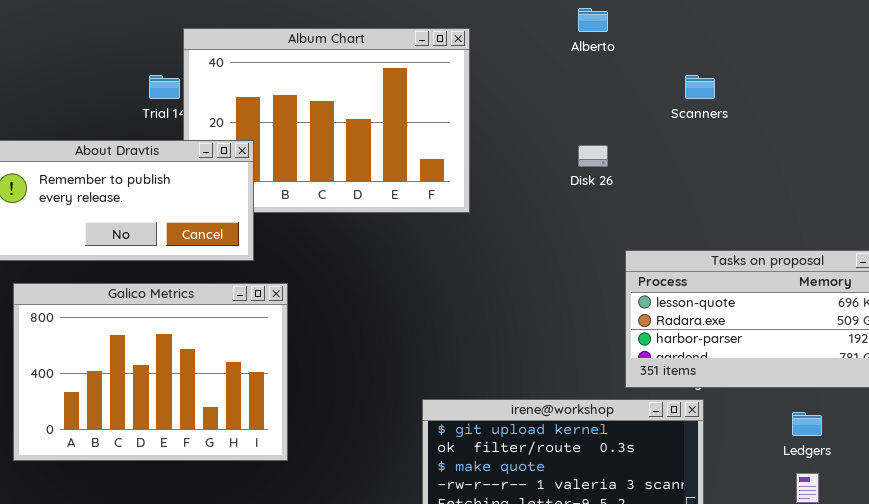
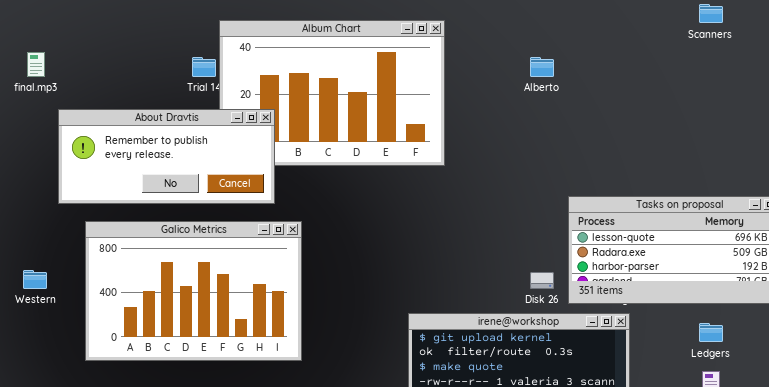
Alberto: [578,8,608,32] -> [530,57,554,77], moved
Scanners: [685,75,715,99] -> [699,4,723,23], moved
Disk 26: [578,145,608,167] -> [530,272,554,289], moved

